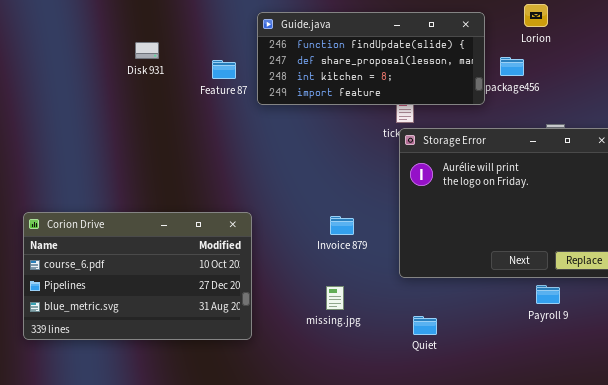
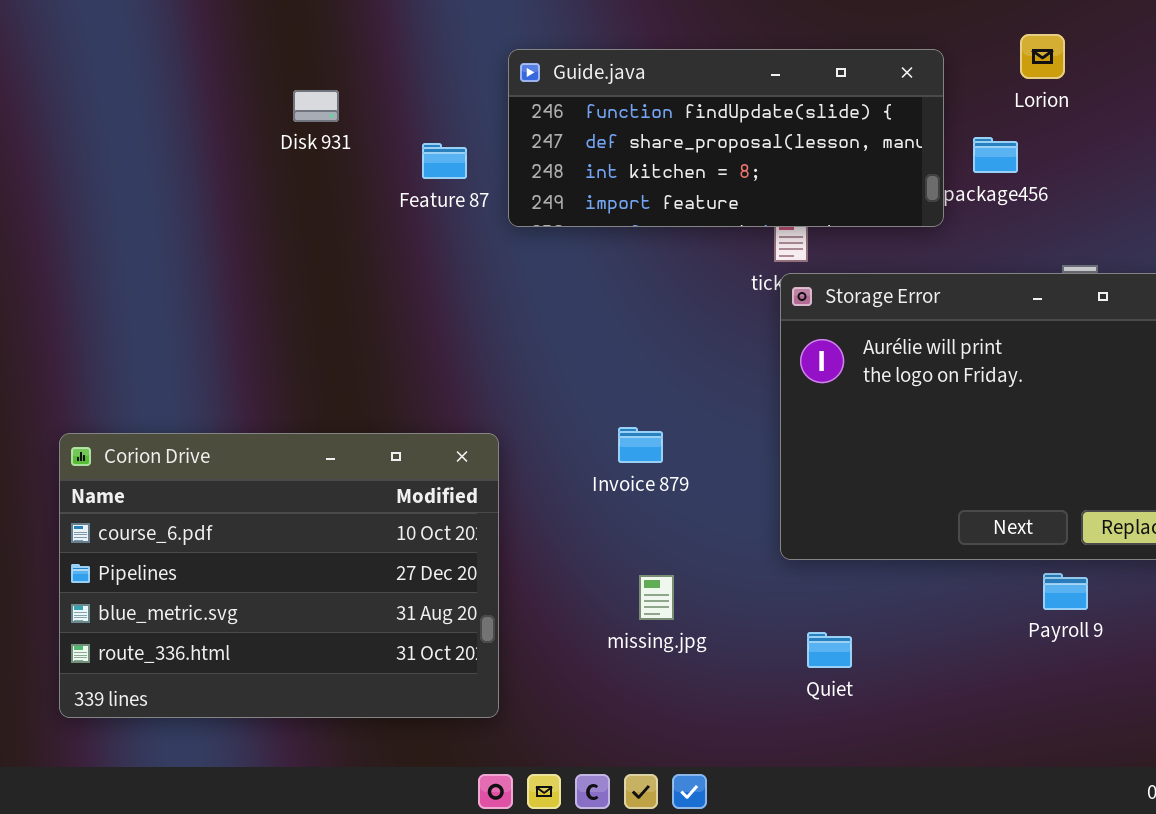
Disk 931: [135,42,159,59] -> [293,90,339,122], moved
Corion Drive: [23,212,252,340] -> [59,433,499,718], resized
Invoice 879: [330,216,354,235] -> [618,427,663,463], moved

